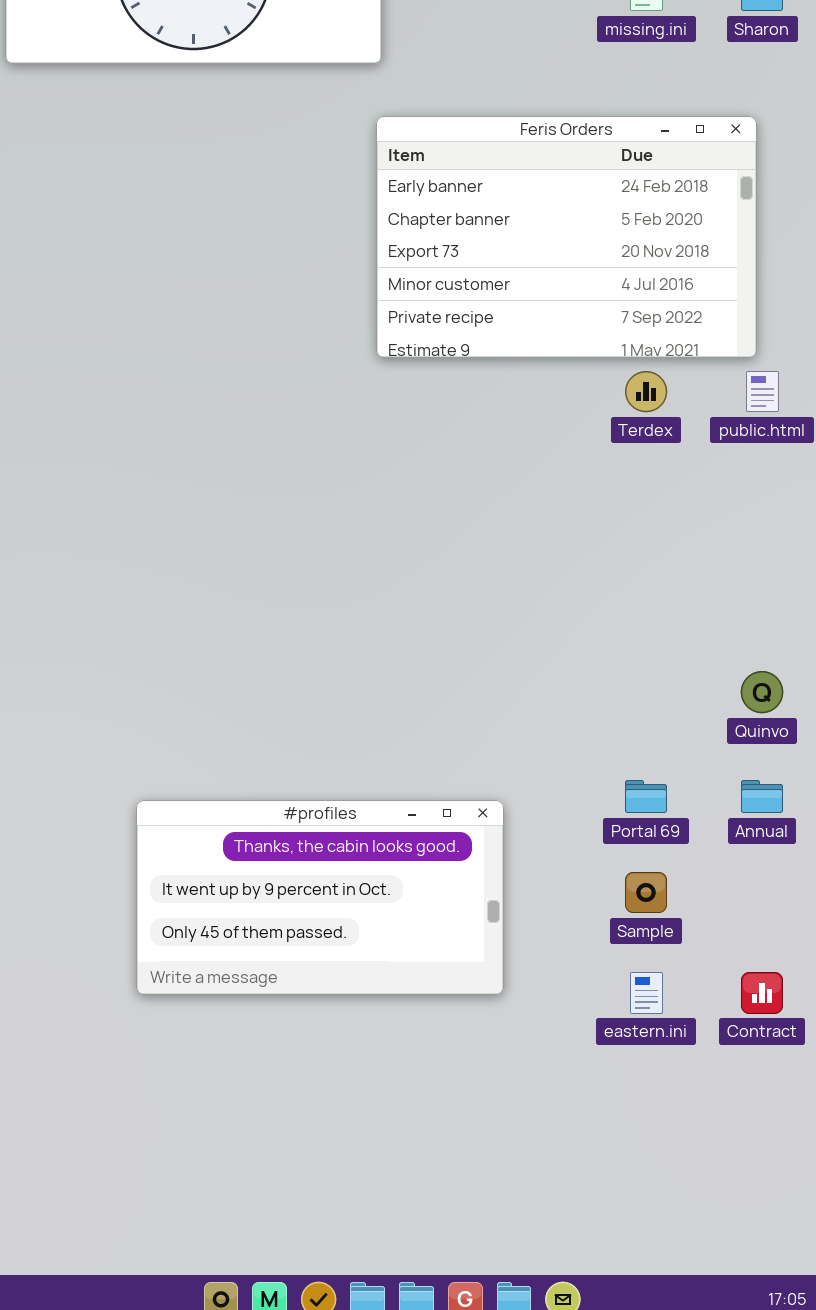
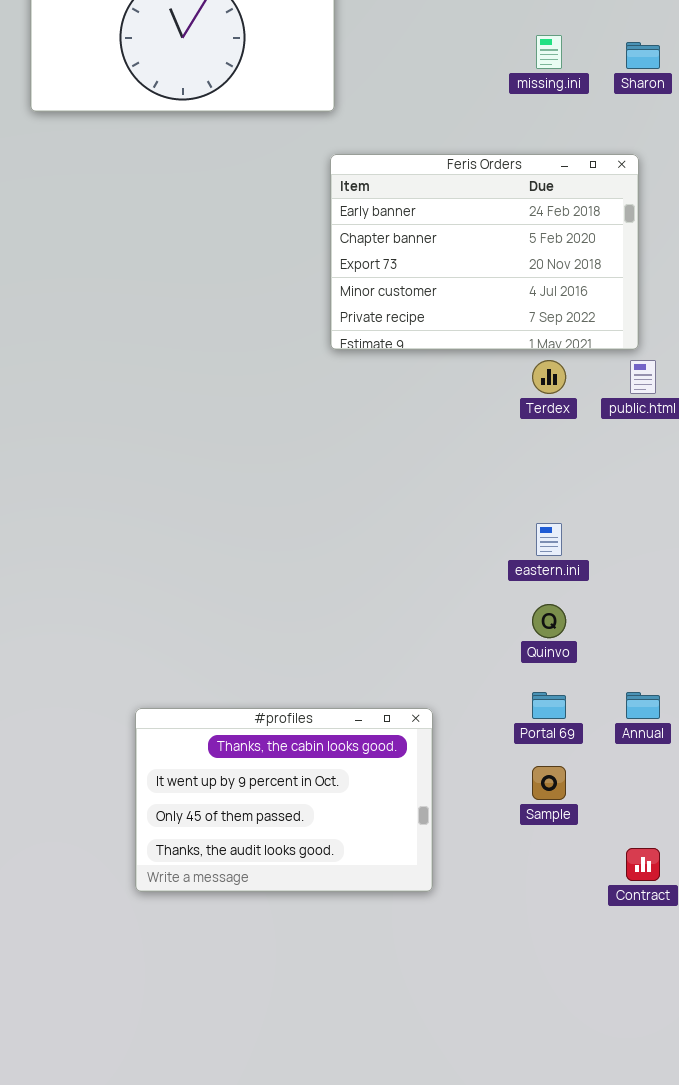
Quinvo: [741,671,783,713] -> [532,604,566,638], moved
#profiles: [136,800,504,995] -> [135,708,433,892], resized
eastern.ini: [630,972,663,1014] -> [536,523,562,556], moved

